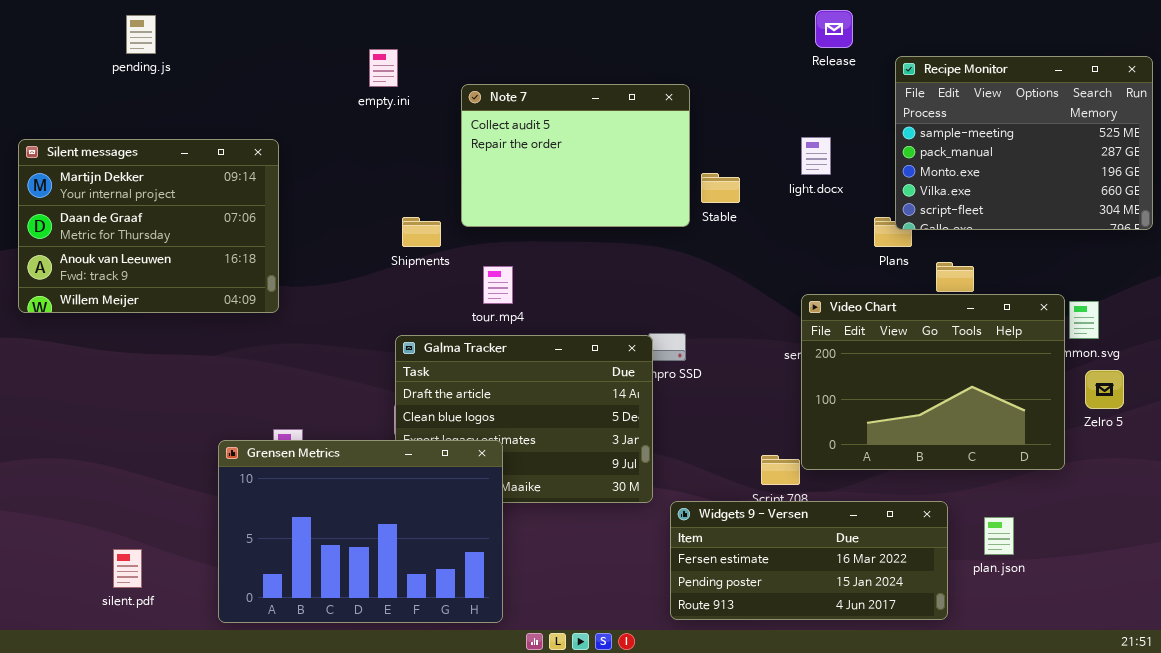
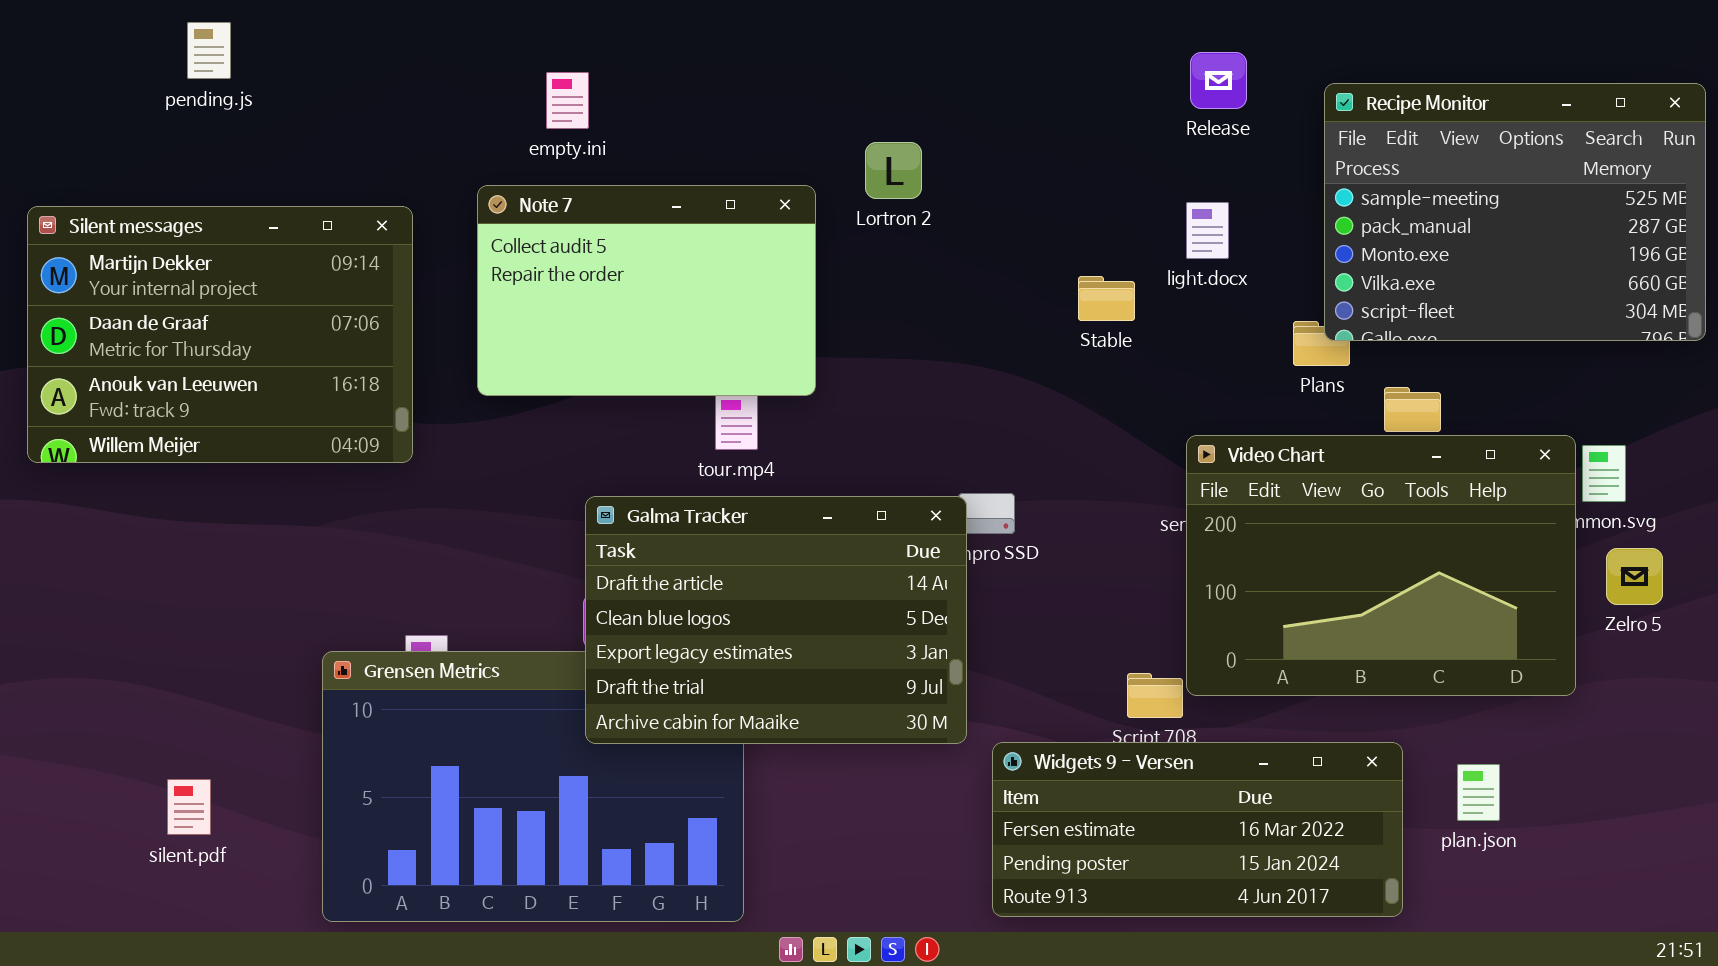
Release: [815,10,853,48] -> [1190,52,1247,109], moved
Note 7: [461,84,690,227] -> [477,185,816,396], moved
Stable: [701,173,740,203] -> [1078,276,1135,321], moved
Galma Tracker: [395,335,653,503] -> [585,496,967,744], raised
silent.pdf: [113,549,142,588] -> [167,779,211,835], moved

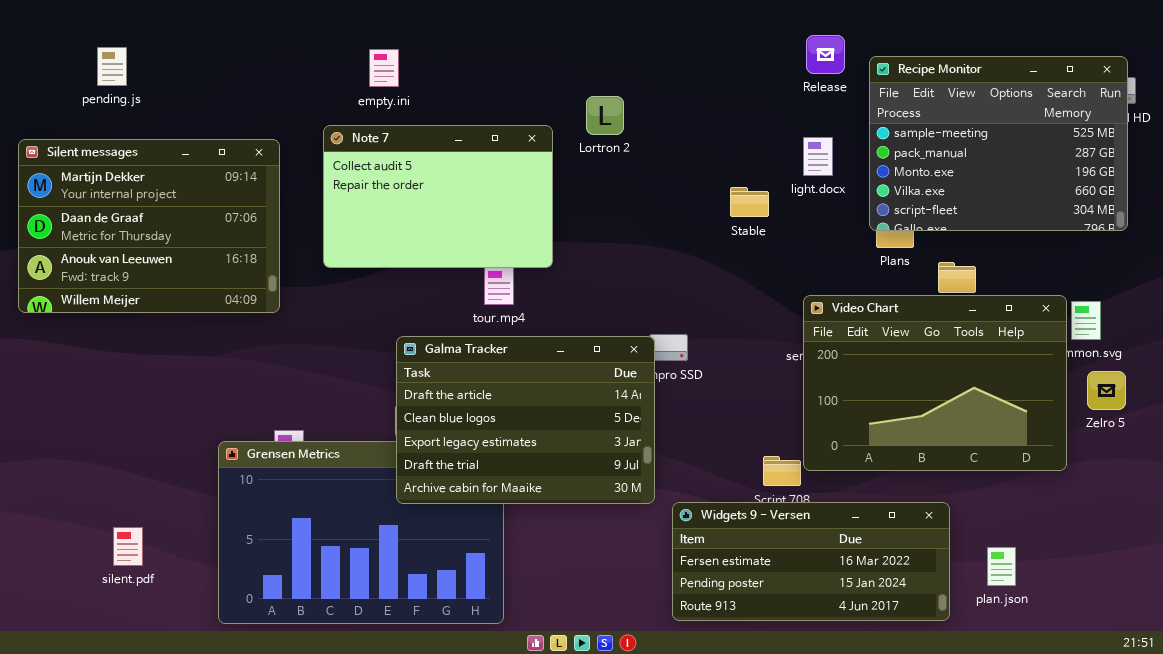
pending.js: [187,22,231,79] -> [97,47,127,86], moved
Recipe Monitor: [1324,83,1706,341] -> [869,56,1128,231], moved
plan.json: [1457,764,1500,821] -> [987,547,1016,586], moved

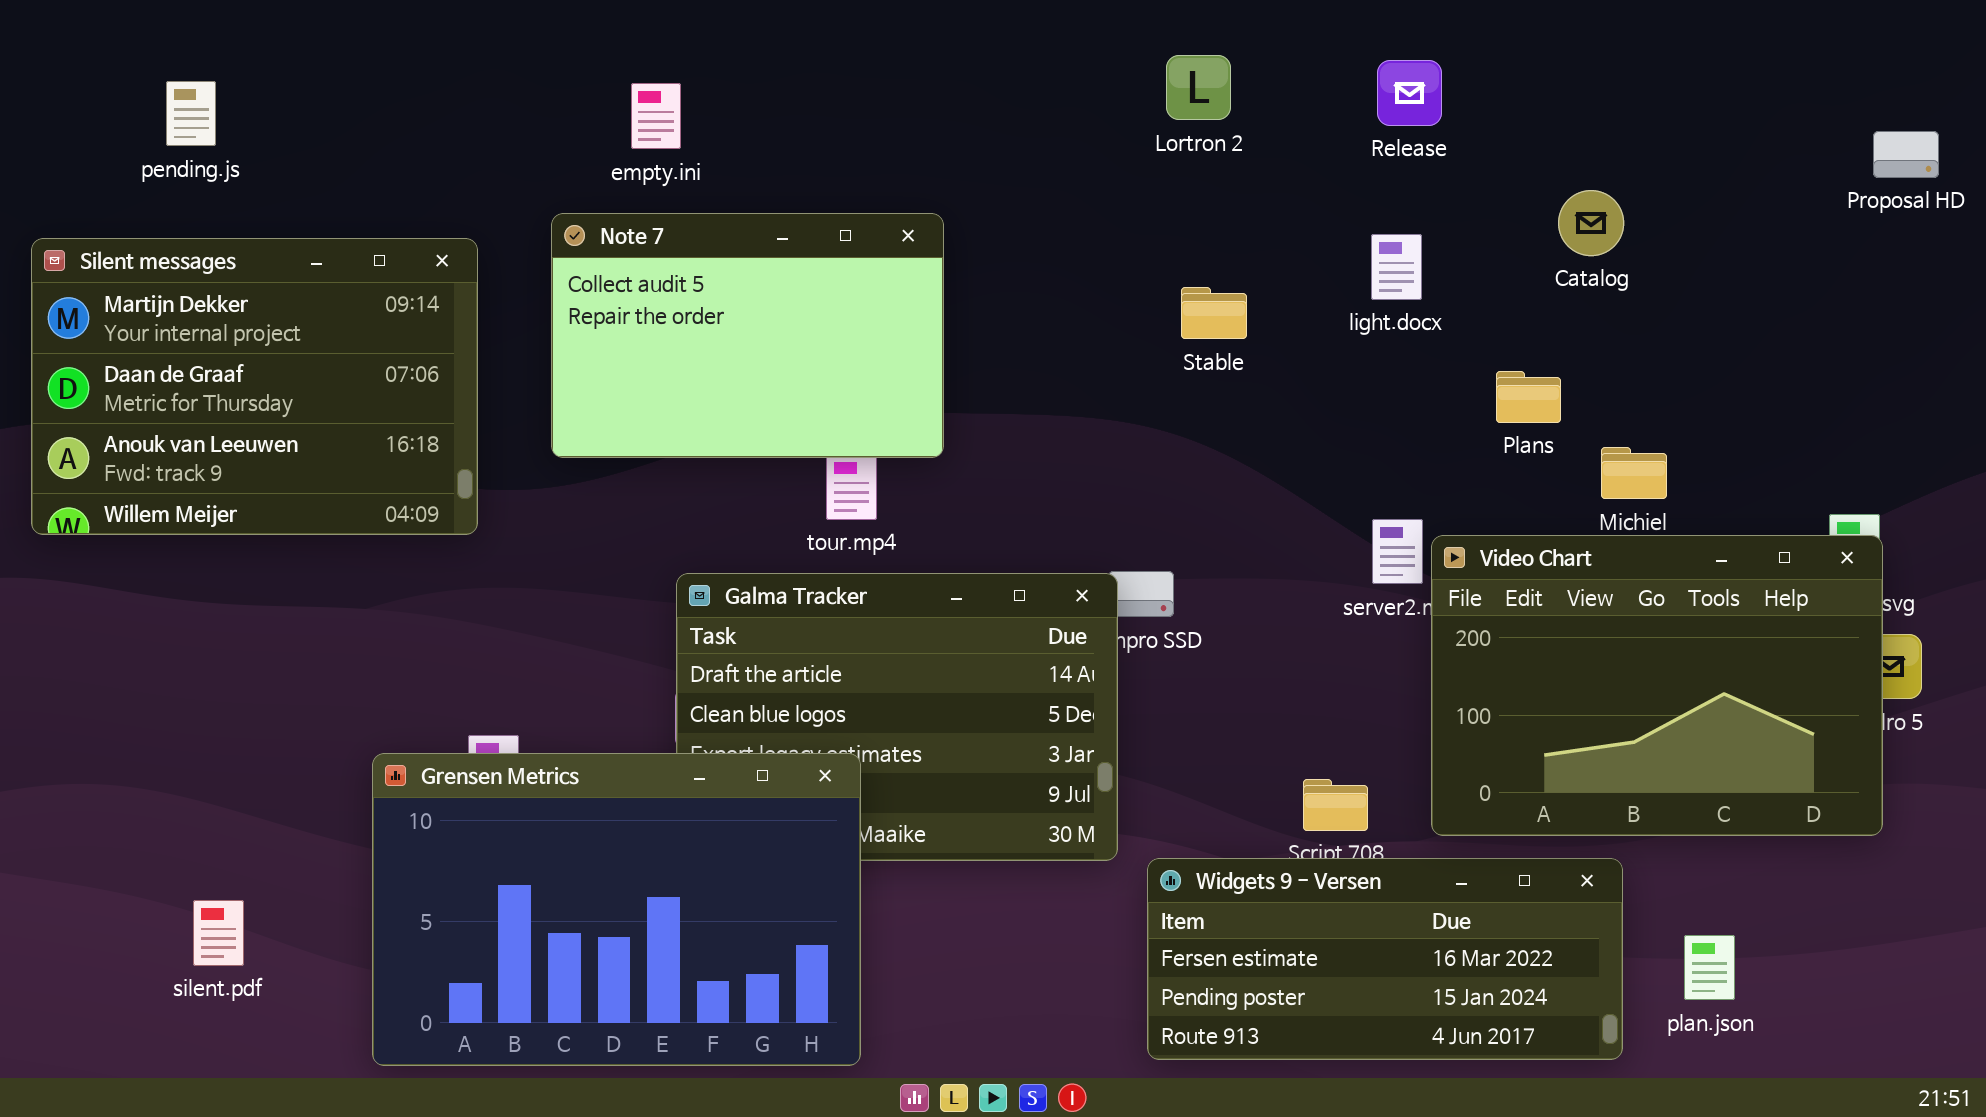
Recipe Monitor: [869,56,1128,231] -> none, closed
Lortron 2: [586,96,624,135] -> [1166,55,1231,120], moved
Stable: [730,187,769,217] -> [1181,287,1247,339], moved
Video Chart: [803,295,1067,471] -> [1431,535,1883,836], moved
Grensen Metrics: [218,441,504,624] -> [372,753,861,1066], raised

